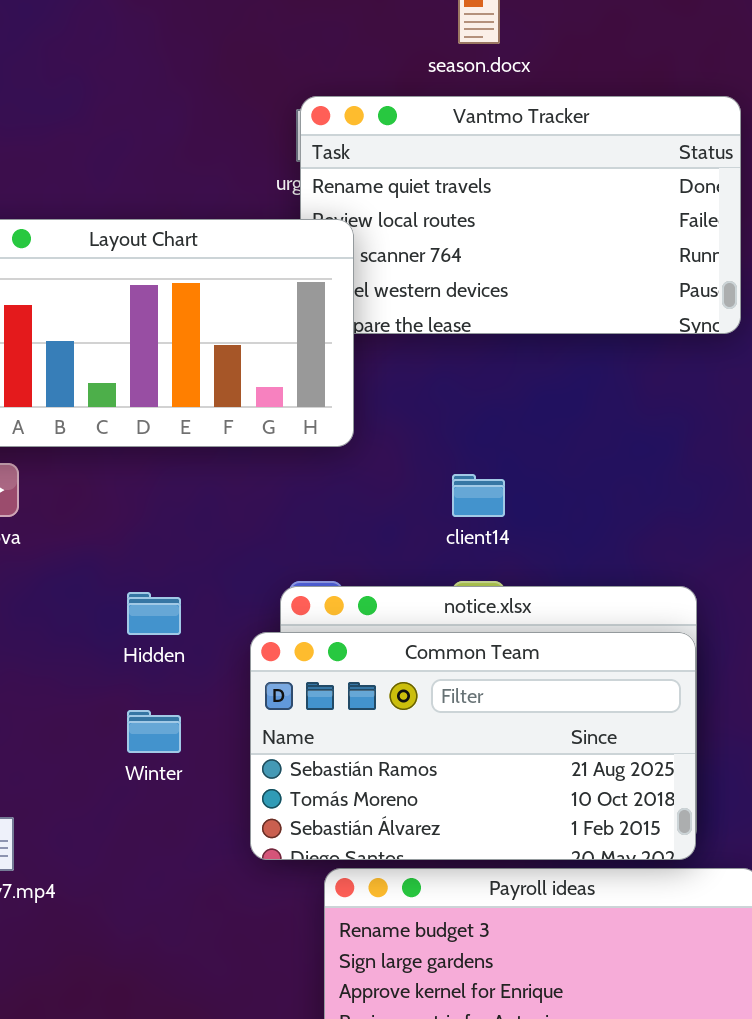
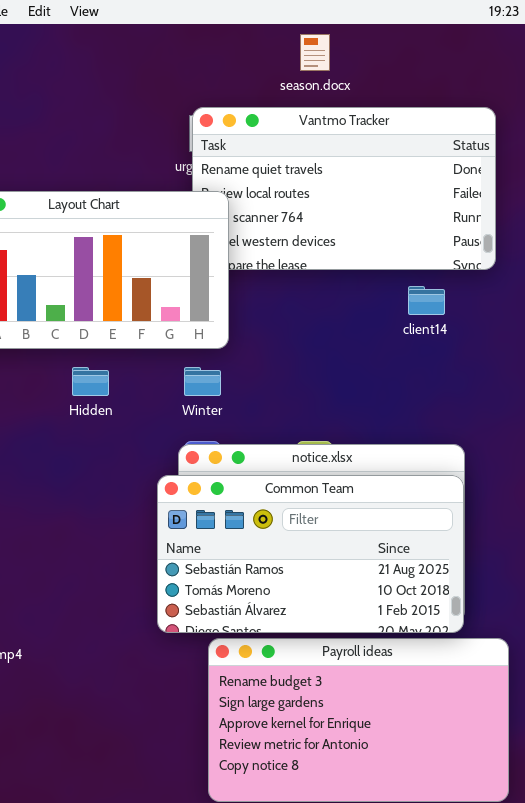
client14: [452,474,505,517] -> [408,286,445,315], moved
Hidden: [127,592,181,635] -> [72,367,109,396], moved
Winter: [127,710,181,753] -> [184,367,221,396], moved

